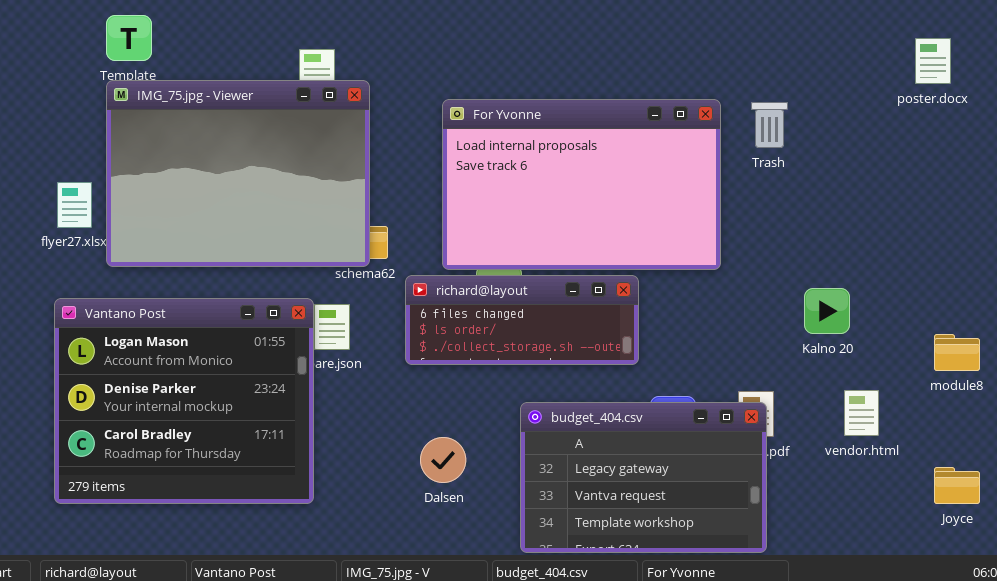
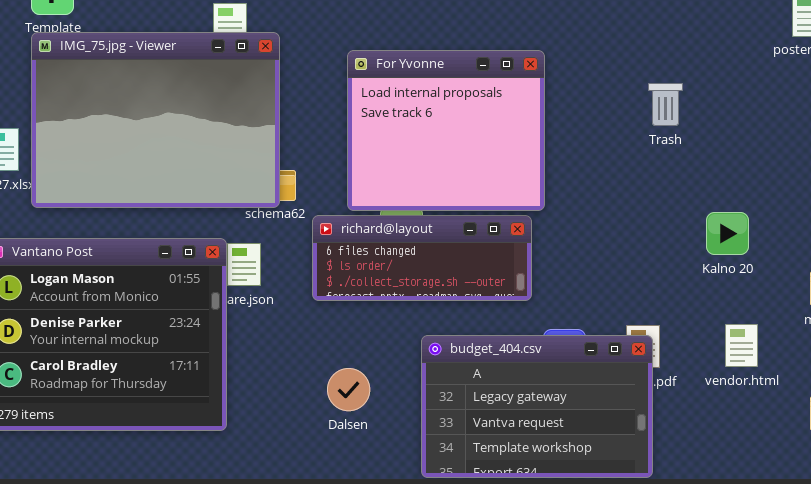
For Yvonne: [442,99,721,270] -> [347,50,545,211], resized
Trash: [751,102,788,148] -> [648,83,683,126], moved
Kalno 20: [804,288,850,334] -> [706,212,749,255], moved

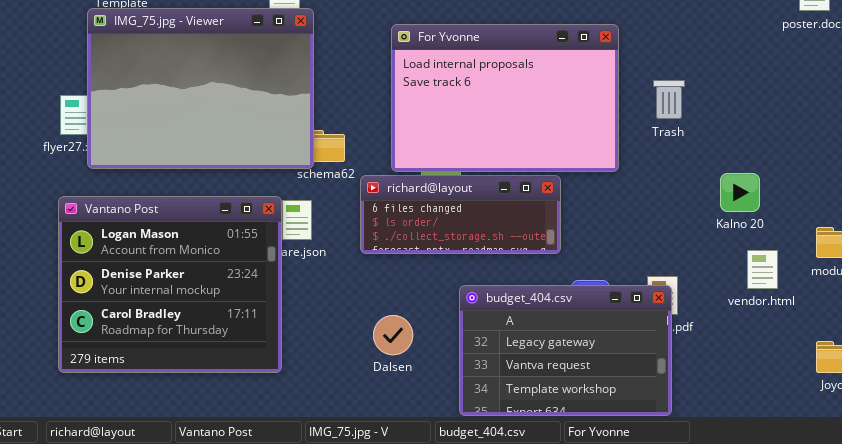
IMG_75.jpg - Viewer: [31,32,280,208] -> [87,8,314,169], moved
For Yvonne: [347,50,545,211] -> [391,24,619,172], resized
Trash: [648,83,683,126] -> [653,80,685,119], moved
vendor.html: [725,324,758,367] -> [747,250,778,289], moved

